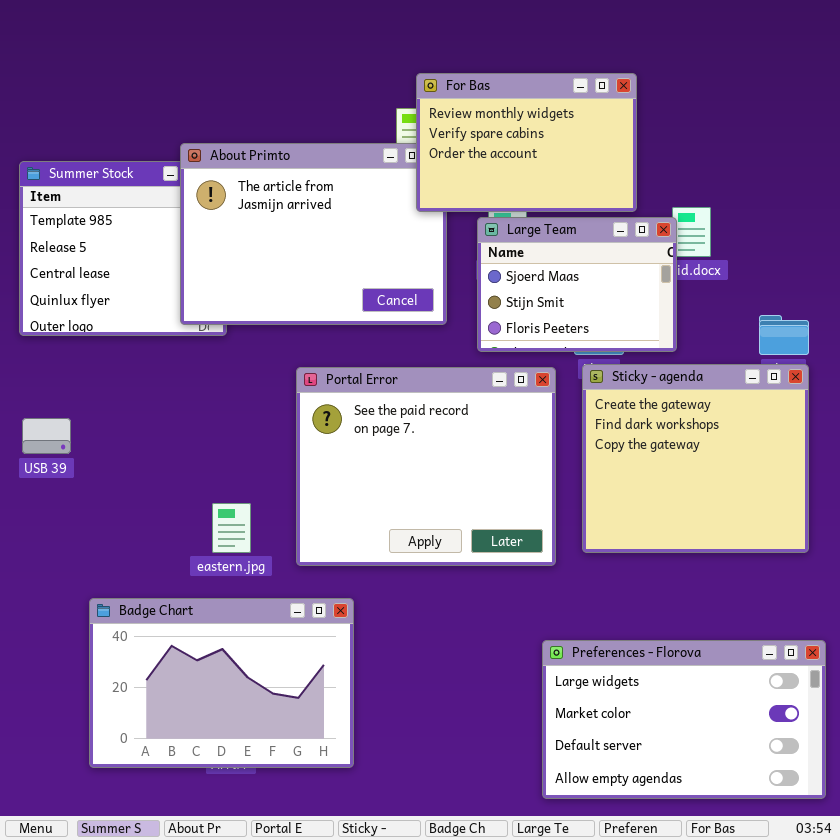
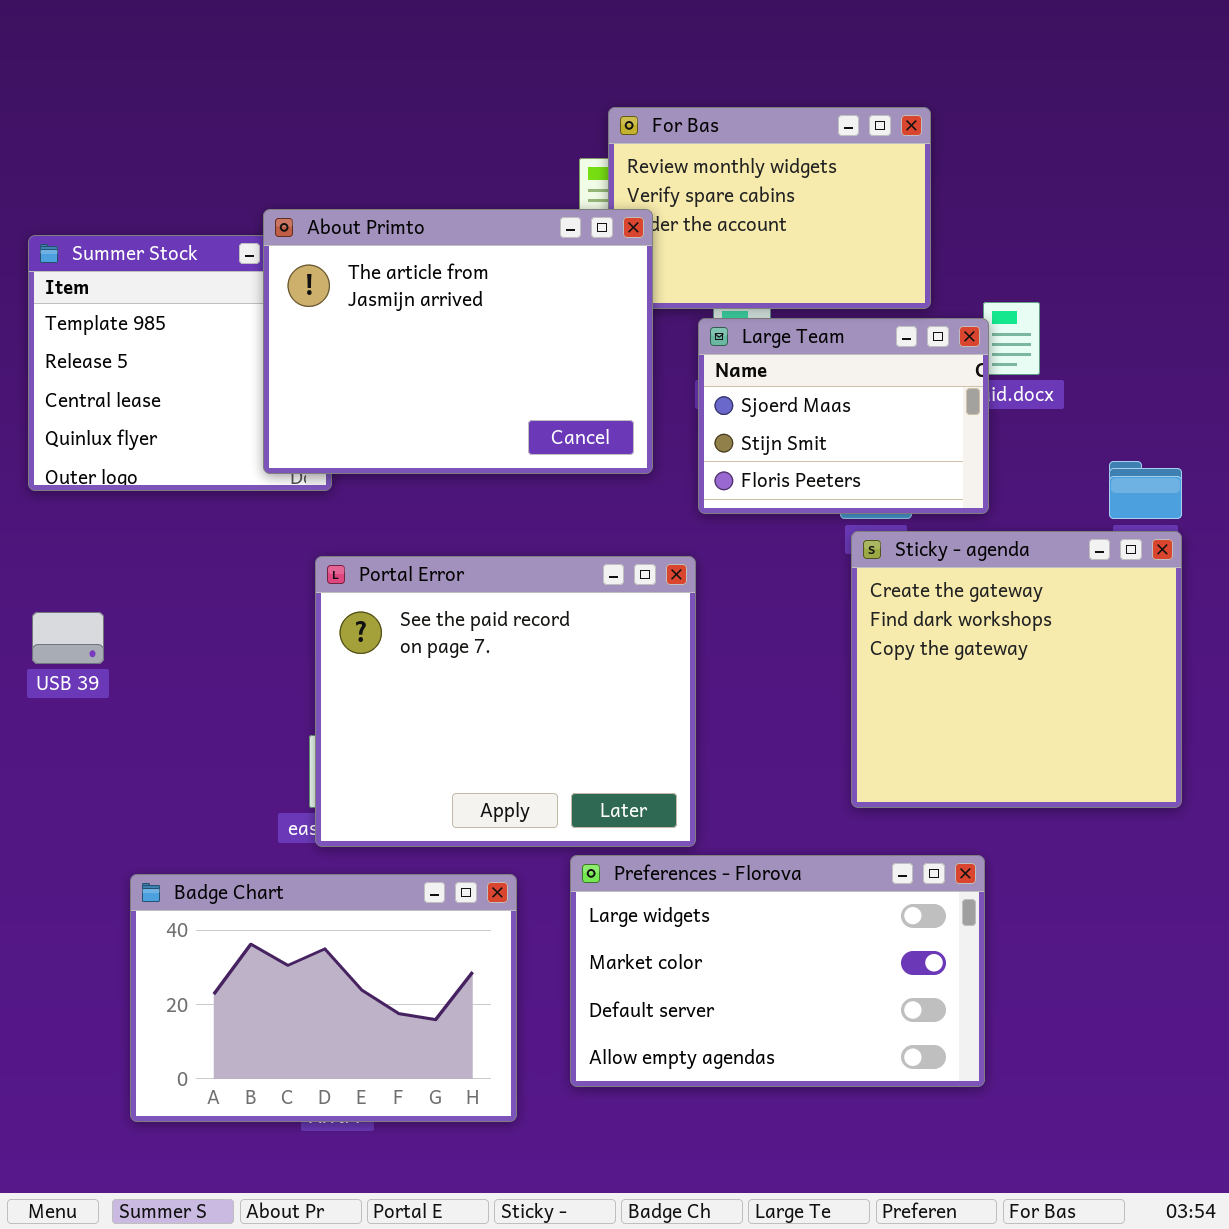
About Primto: [180,143,447,325] -> [263,209,653,474], raised
Portal Error: [296,367,556,566] -> [315,556,696,847], moved
Preferences - Florova: [542,640,826,799] -> [570,855,985,1087], moved

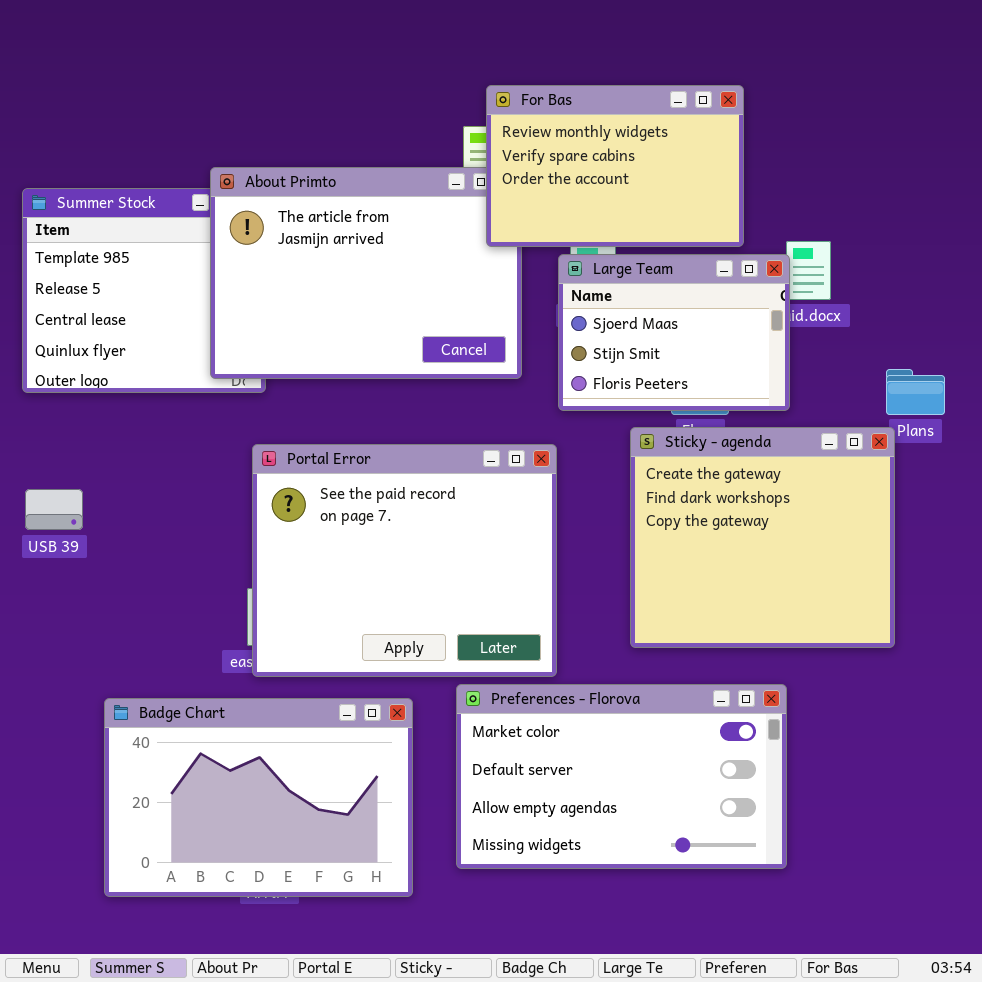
For Bas: [608,107,931,309] -> [486,85,744,247], raised
Sticky - agenda: [851,531,1182,808] -> [630,427,895,648], moved
Preferences - Florova: [570,855,985,1087] -> [456,684,787,869], scrolled down 1 row

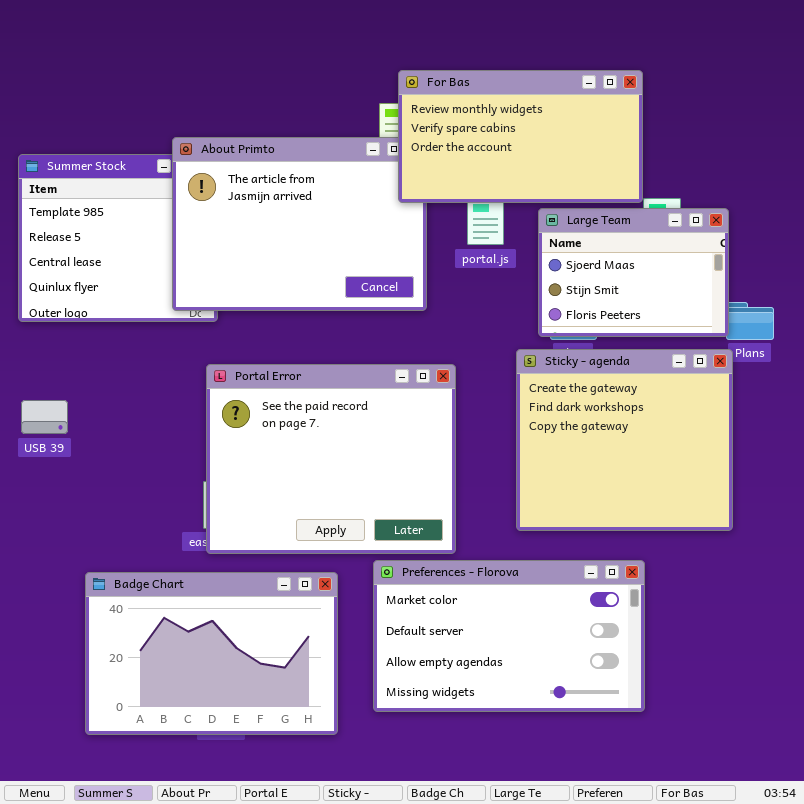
For Bas: [486,85,744,247] -> [398,70,643,203], resized
Large Team: [558,254,790,411] -> [538,208,729,337], moved

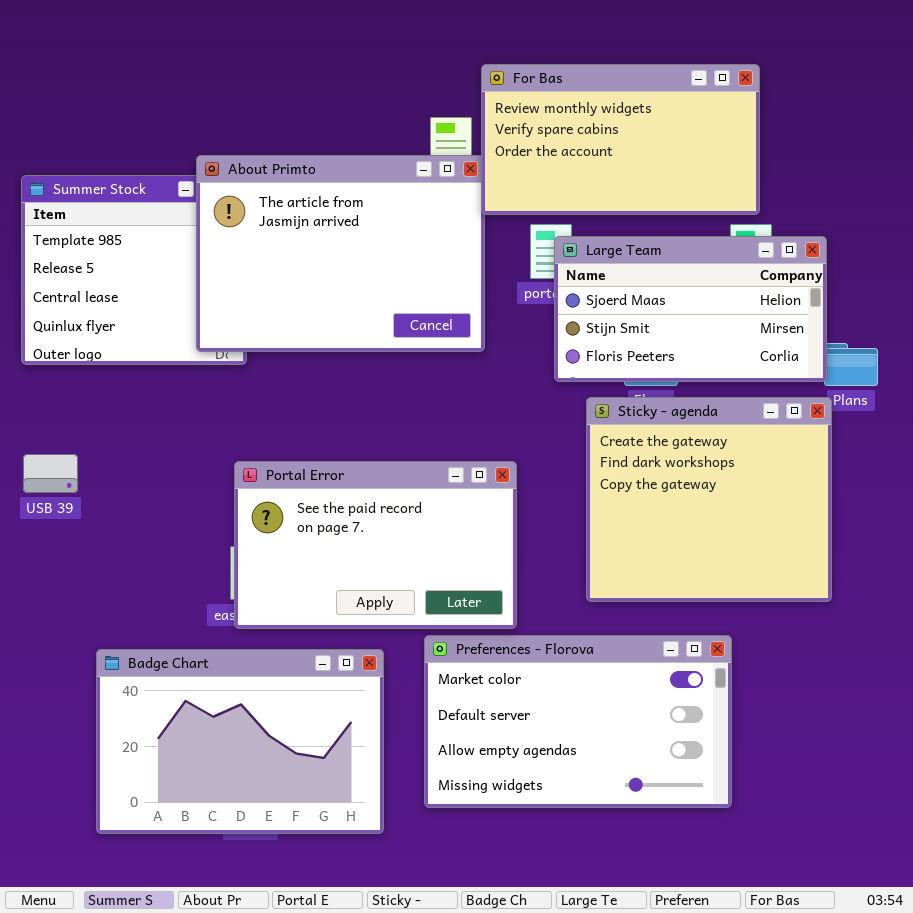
For Bas: [398,70,643,203] -> [481,64,760,215], moved
Large Team: [538,208,729,337] -> [554,236,827,382], resized
Portal Error: [206,364,456,554] -> [234,461,517,629], resized

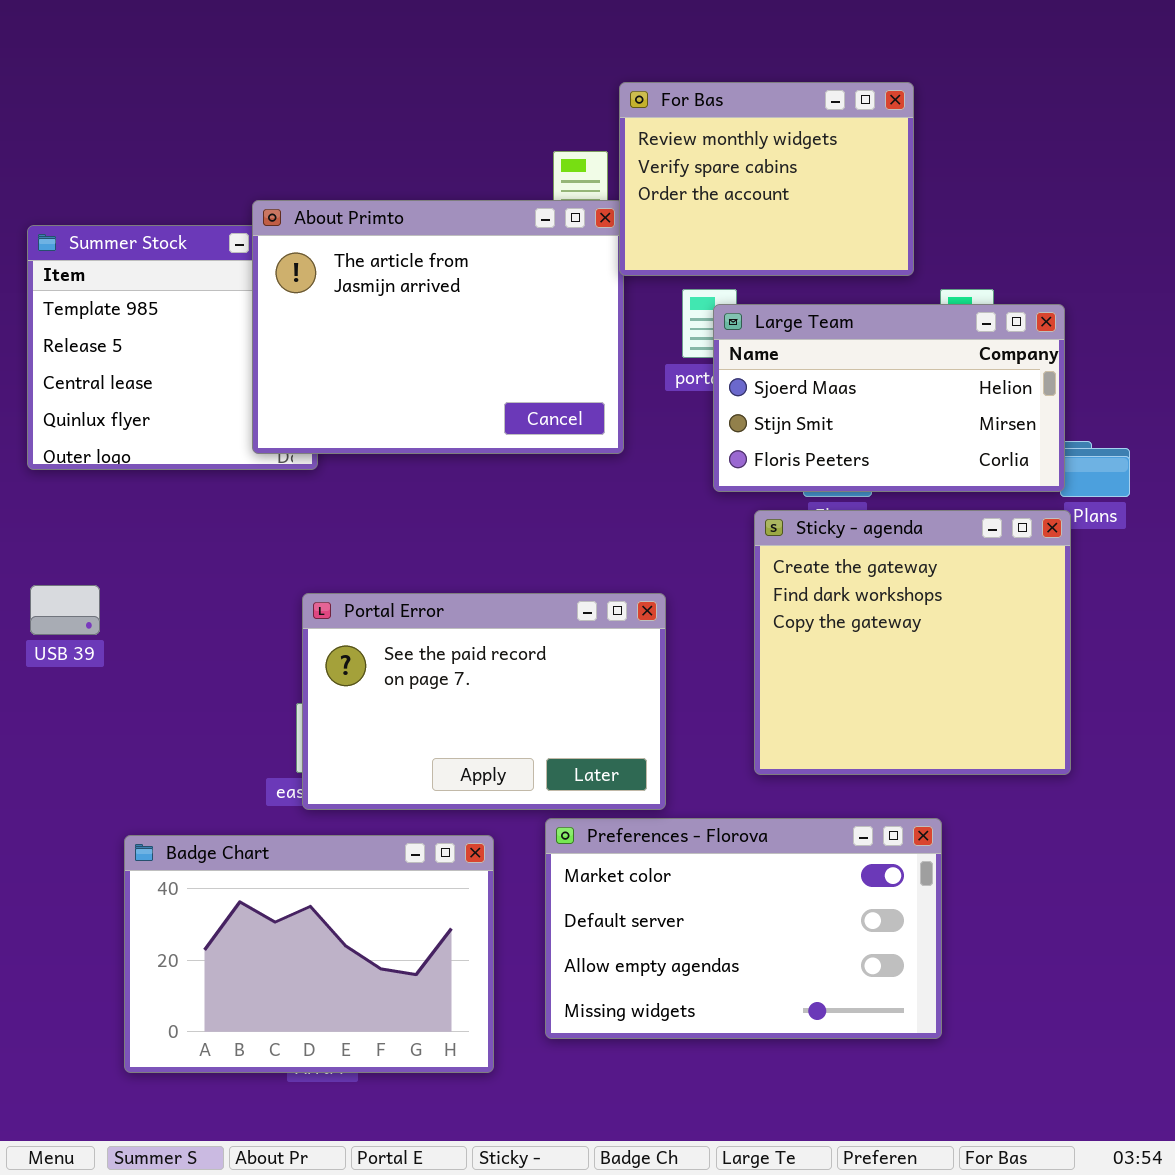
For Bas: [481,64,760,215] -> [619,82,914,276], resized

